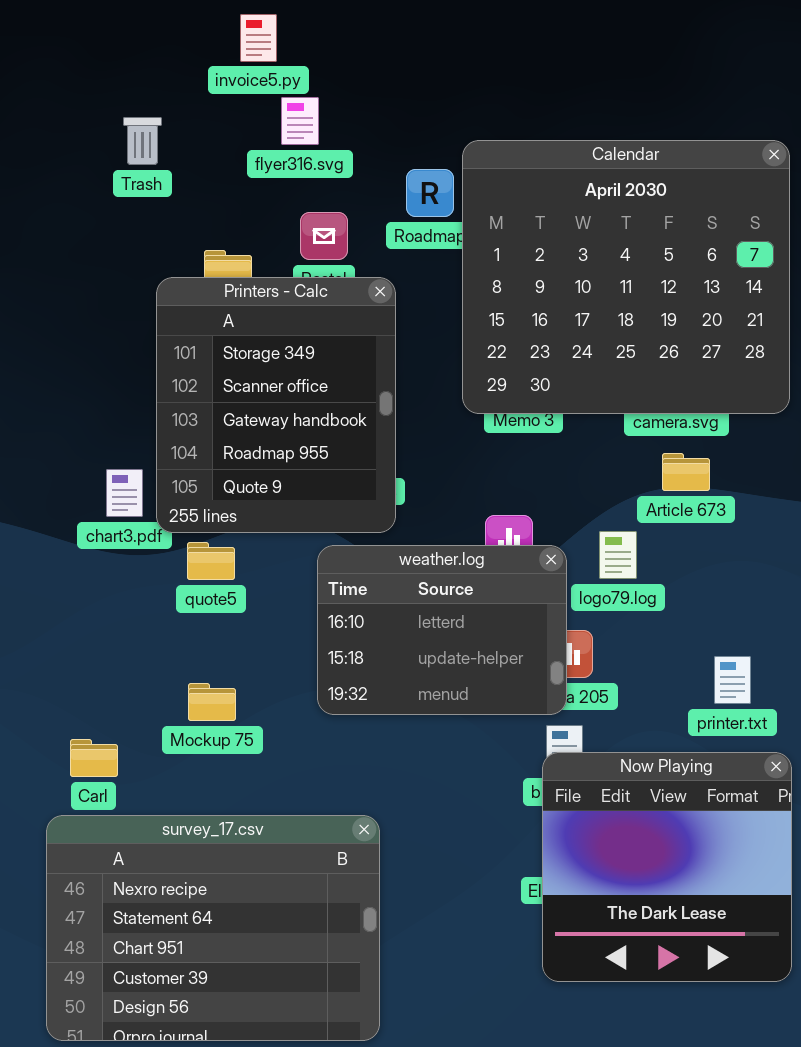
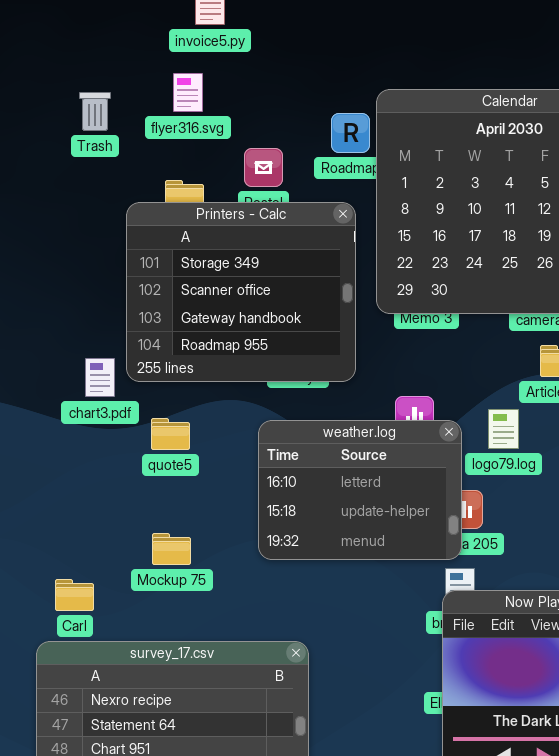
flyer316.svg: [281,97,319,145] -> [173,73,203,112], moved
Trash: [123,117,162,165] -> [79,92,111,131], moved
Printers - Calc: [156,277,396,533] -> [126,202,356,382], resized

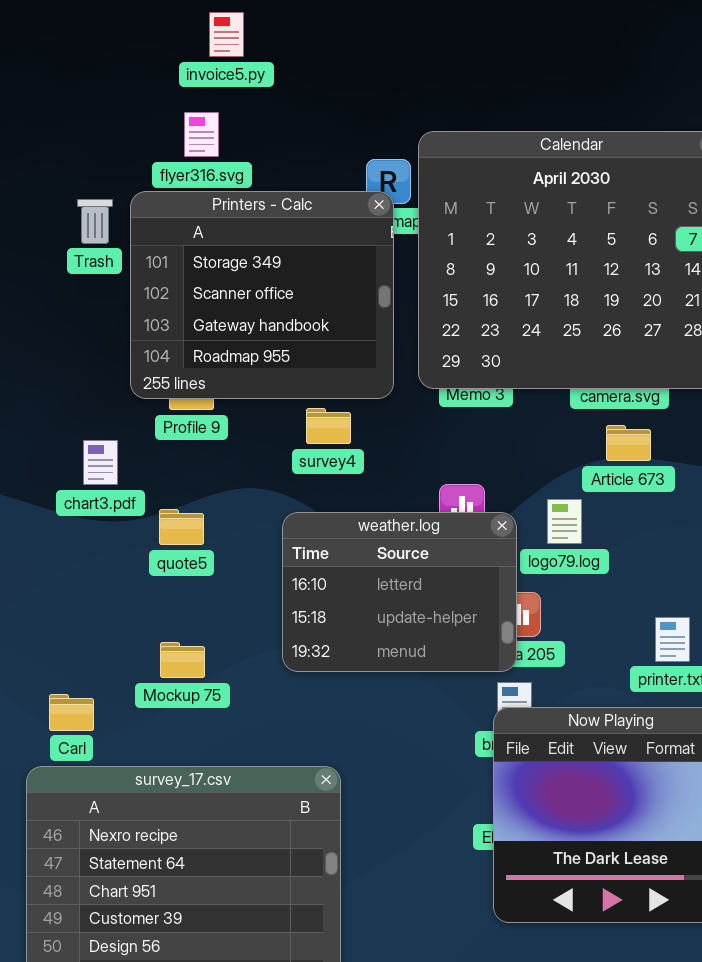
Trash: [79,92,111,131] -> [77,199,113,244], moved
Printers - Calc: [126,202,356,382] -> [130,191,394,399], moved

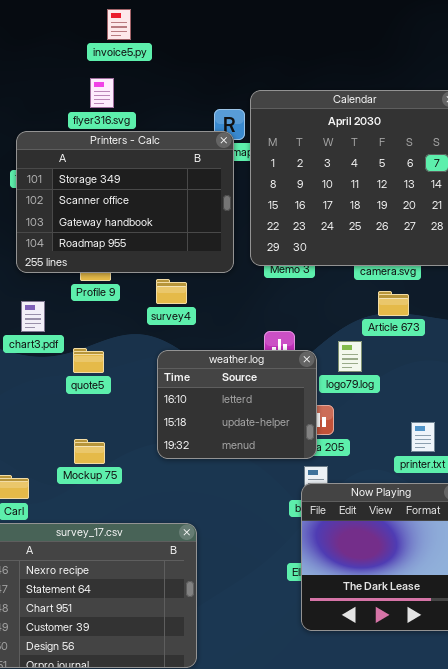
Printers - Calc: [130,191,394,399] -> [16,131,234,273], resized
survey4: [306,408,351,444] -> [156,279,187,304], moved

